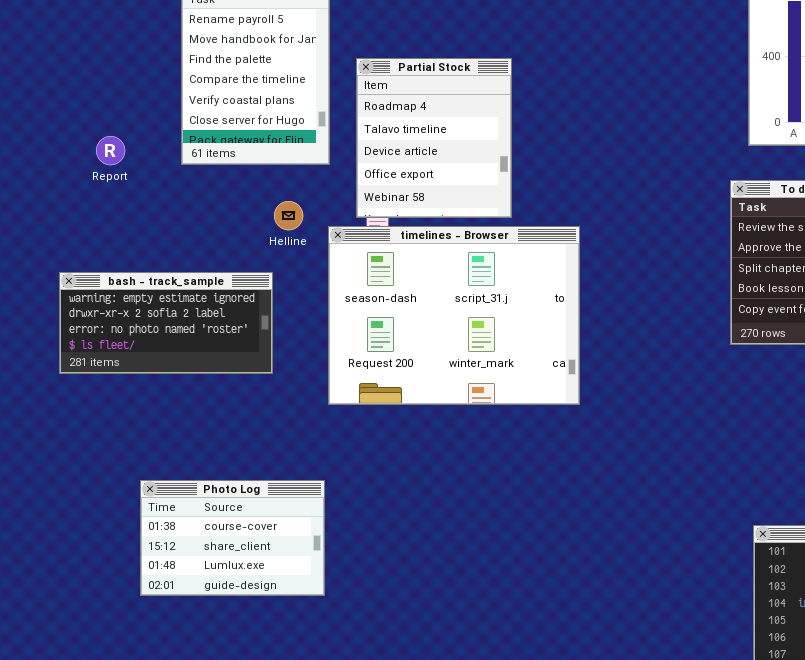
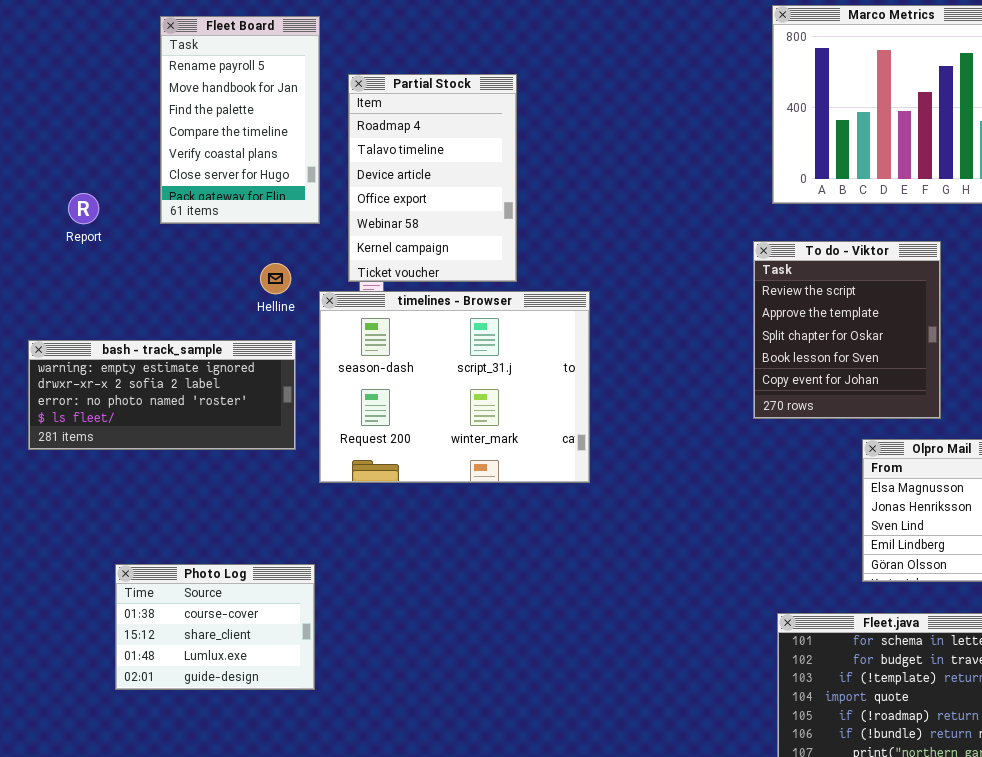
Partial Stock: [356,58,512,218] -> [348,74,517,282], resized
bash - track_sample: [59,272,273,374] -> [28,340,296,450], resized

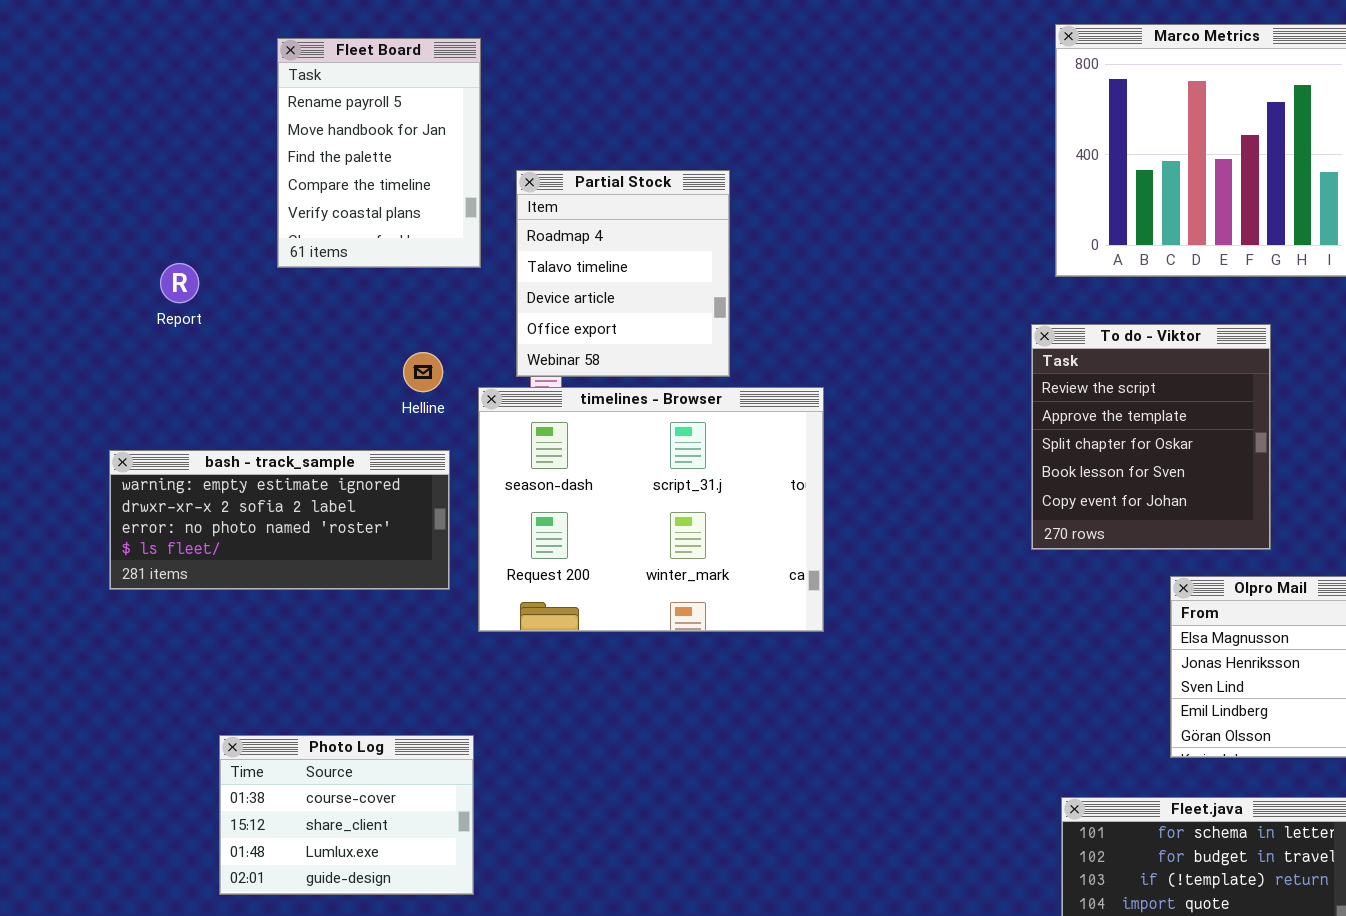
Fleet Board: [160,16,320,224] -> [277,38,481,268], resized
Partial Stock: [348,74,517,282] -> [516,170,730,377], resized

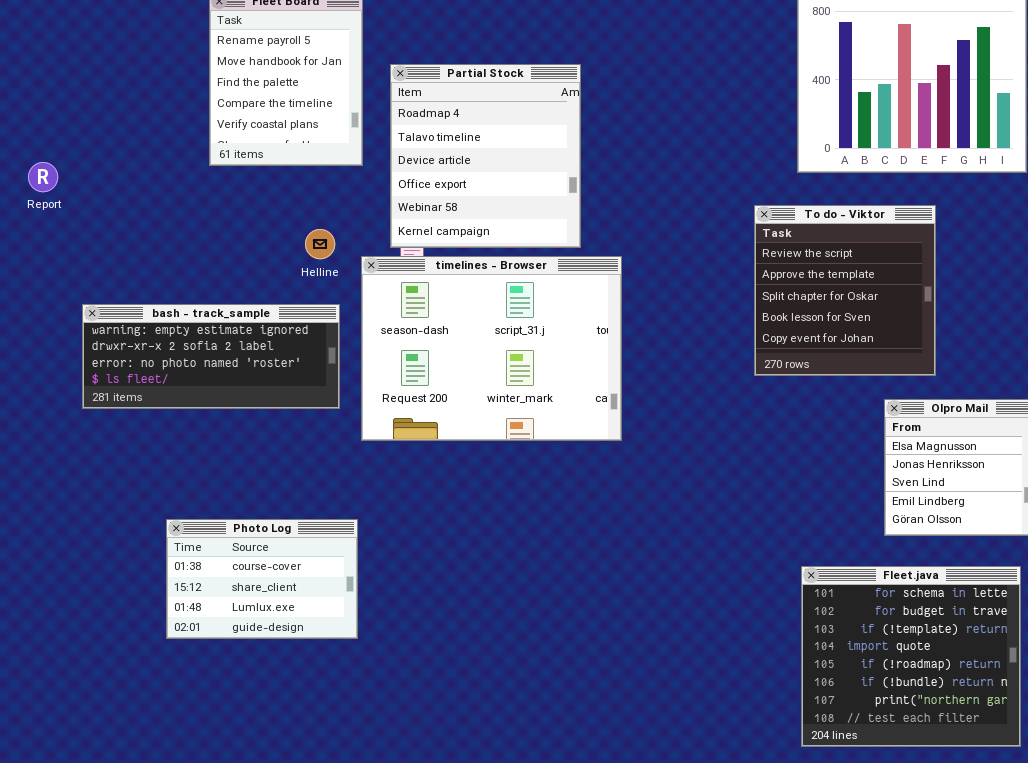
Partial Stock: [516,170,730,377] -> [390,64,581,248], resized
Report: [160,263,199,303] -> [28,162,58,192], moved
To do - Viktor: [1031,324,1271,550] -> [754,205,936,376], moved

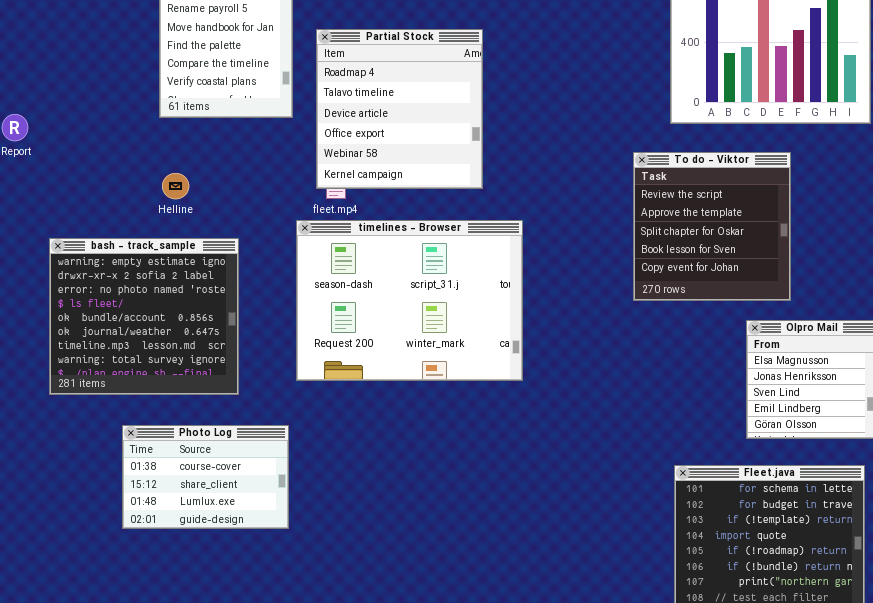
Helline: [305,229,335,259] -> [162,173,189,199], moved
timelines - Browser: [361,256,622,441] -> [296,220,523,381], moved
bash - track_sample: [82,304,340,409] -> [49,238,239,395], resized

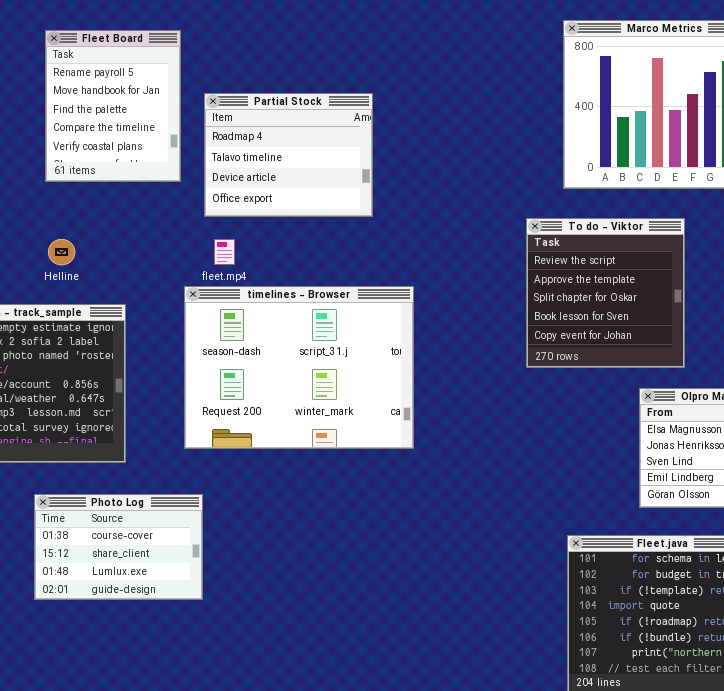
Partial Stock: [316,29,483,189] -> [204,93,373,217], resized
Photo Log: [122,425,289,529] -> [34,494,203,600], moved

